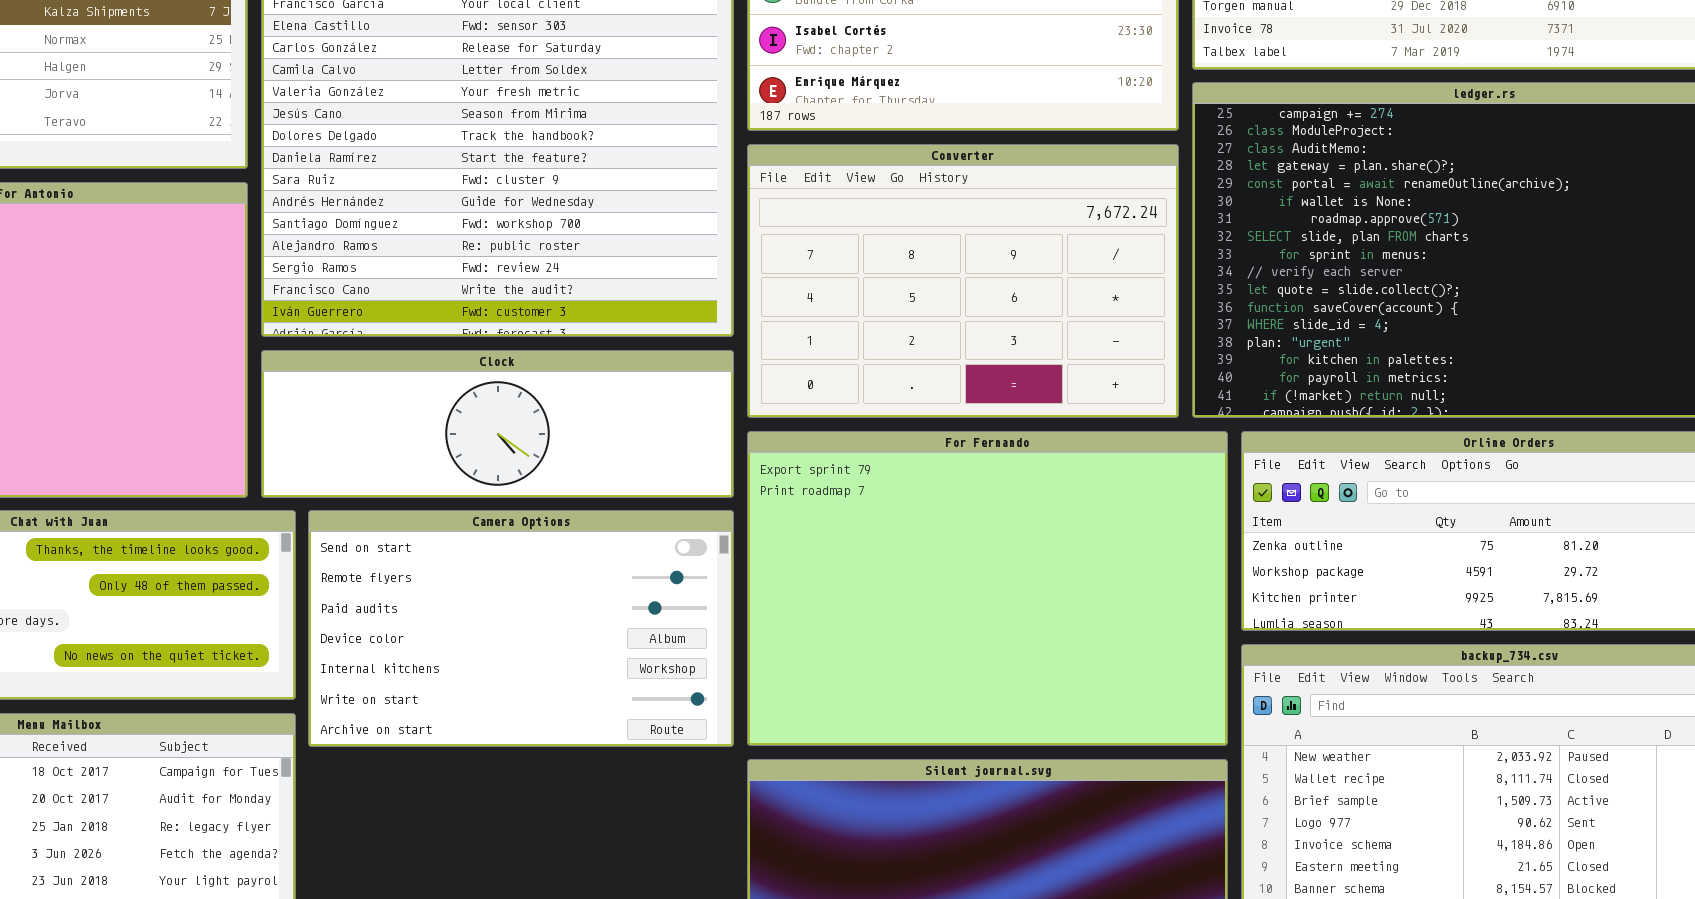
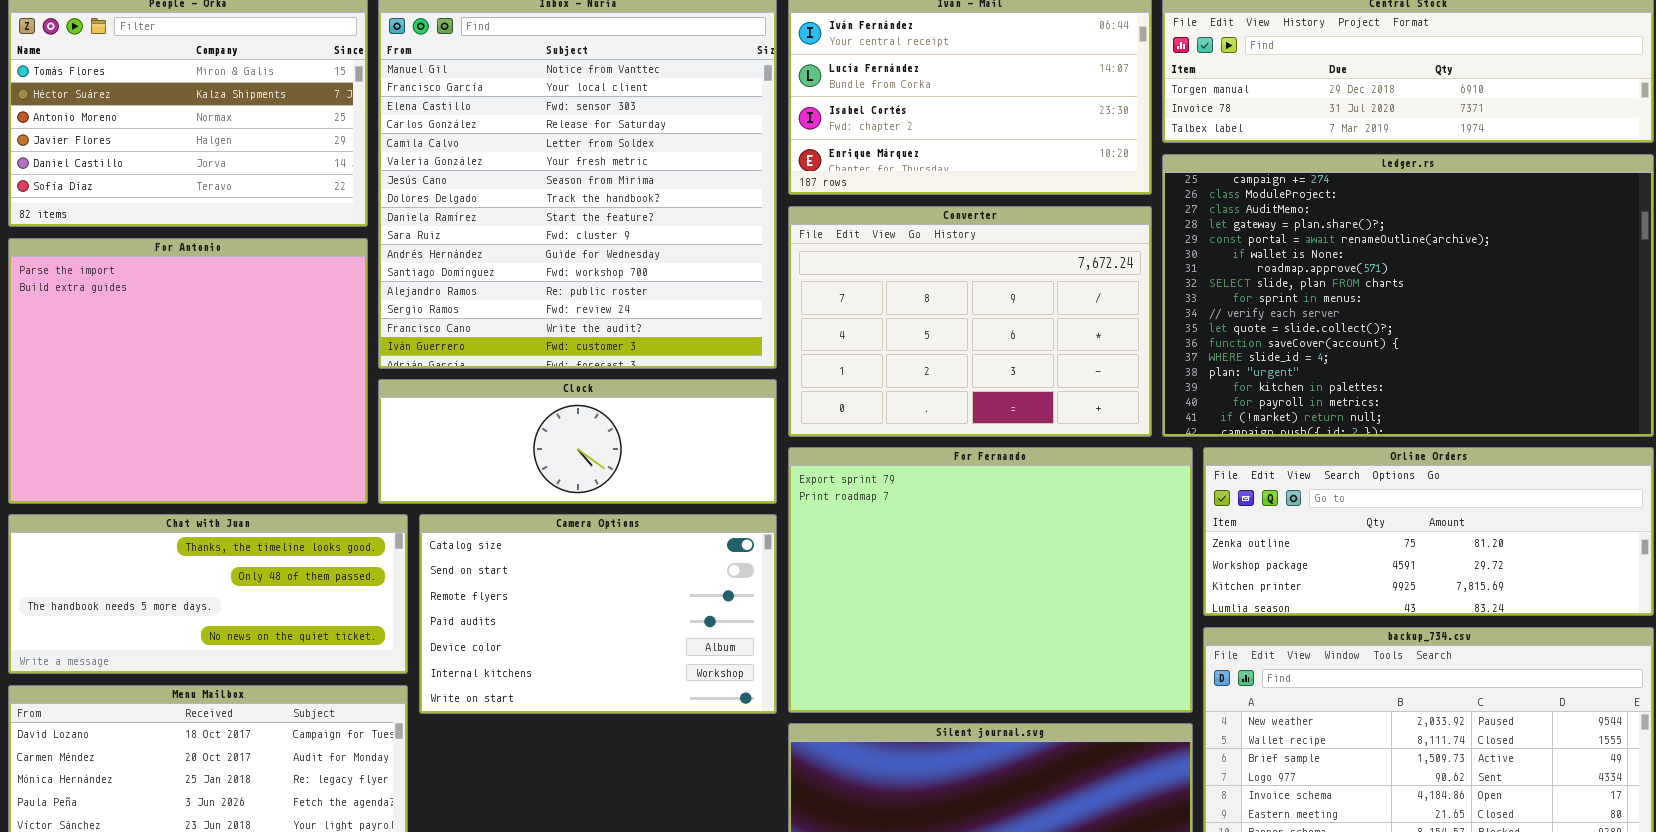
Camera Options: [308,510,734,747] -> [419,514,777,714], scrolled up 1 row

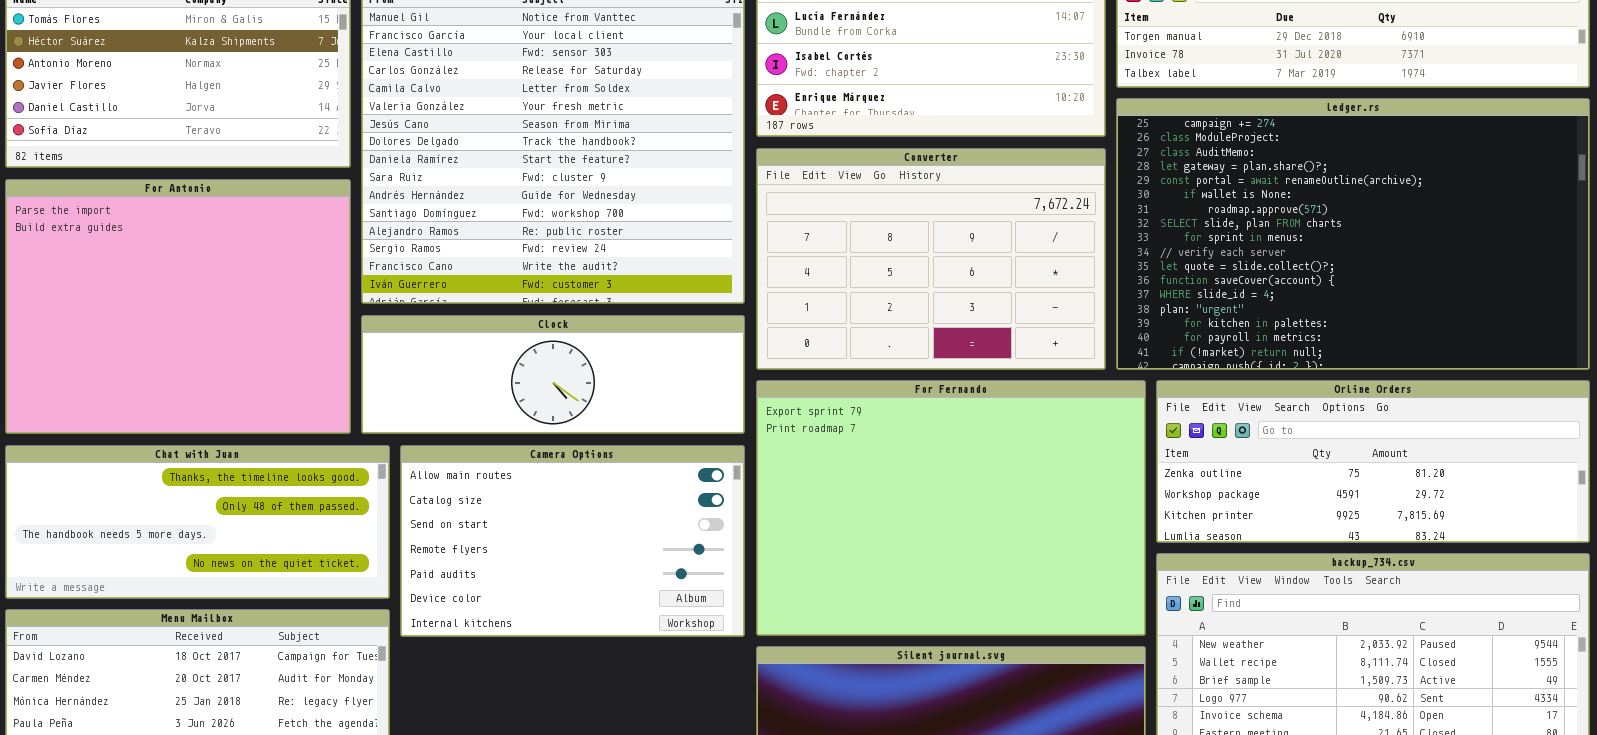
Camera Options: [419,514,777,714] -> [400,445,745,637], scrolled up 1 row

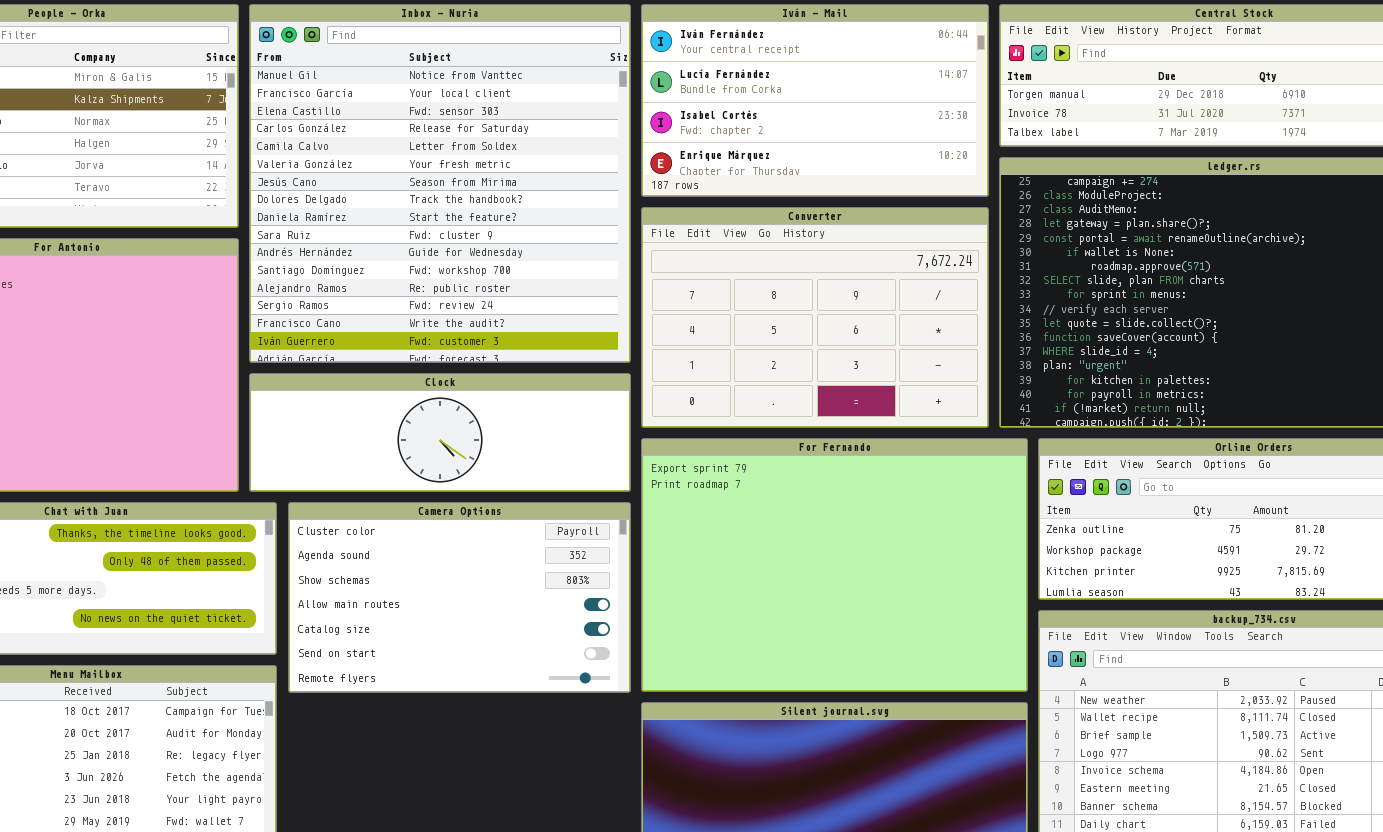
Camera Options: [400,445,745,637] -> [288,502,631,693], scrolled up 3 rows

